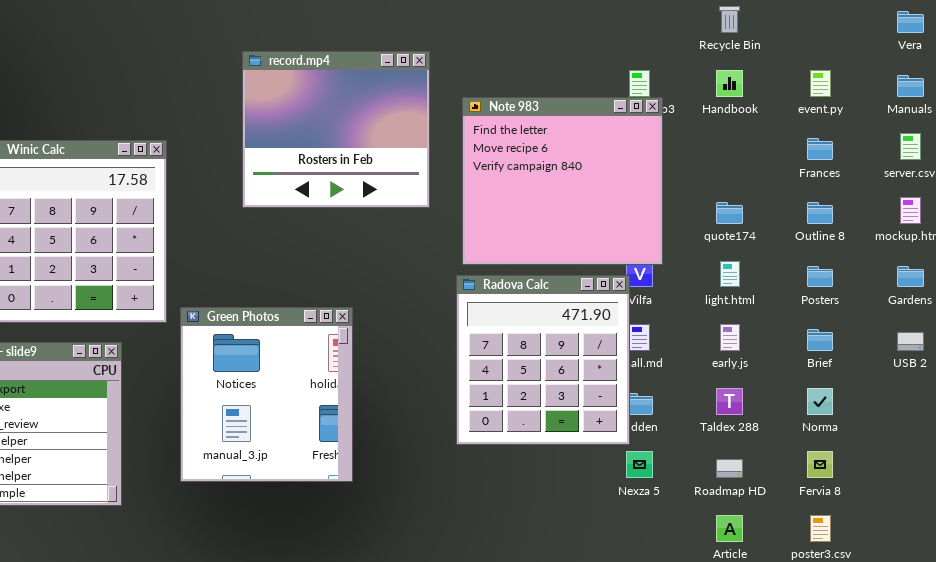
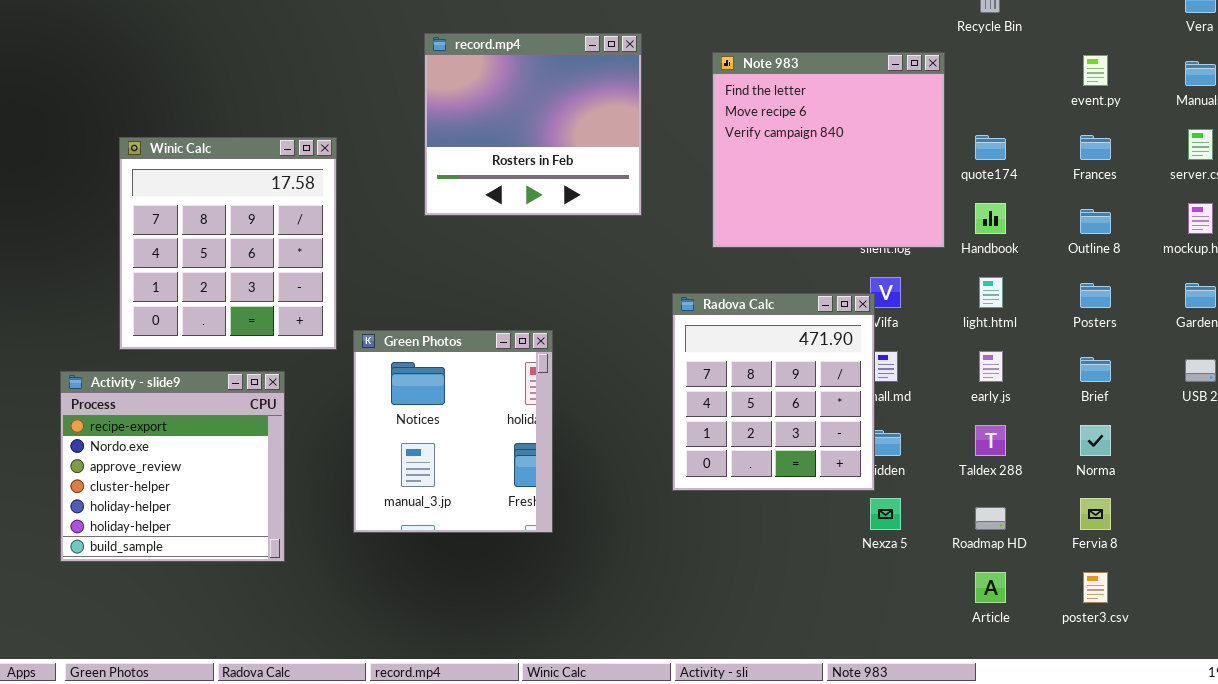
Handbook: [716,70,743,97] -> [975,203,1006,234], moved
Note 983: [462,97,663,265] -> [712,52,945,248], moved
quote174: [716,202,743,224] -> [975,135,1006,160], moved

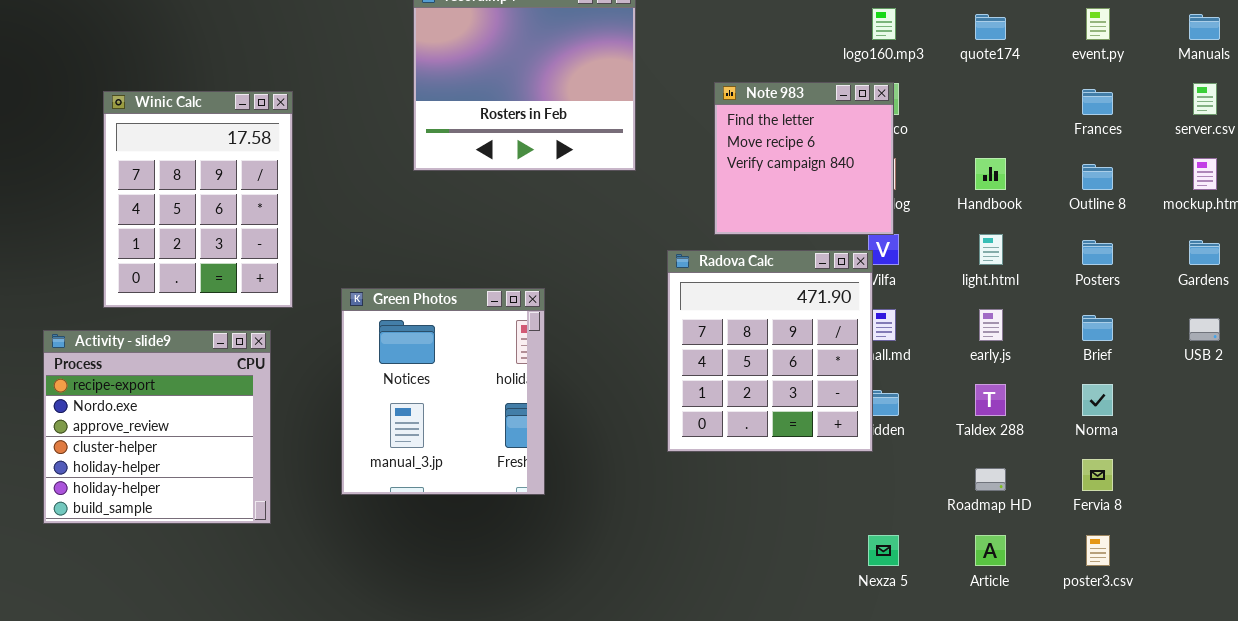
Note 983: [712,52,945,248] -> [714,82,894,235], moved, resized
quote174: [975,135,1006,160] -> [975,14,1006,40], moved
Winic Calc: [119,137,337,350] -> [103,91,293,308], resized
Nexza 5: [870,498,901,530] -> [868,535,899,566], moved

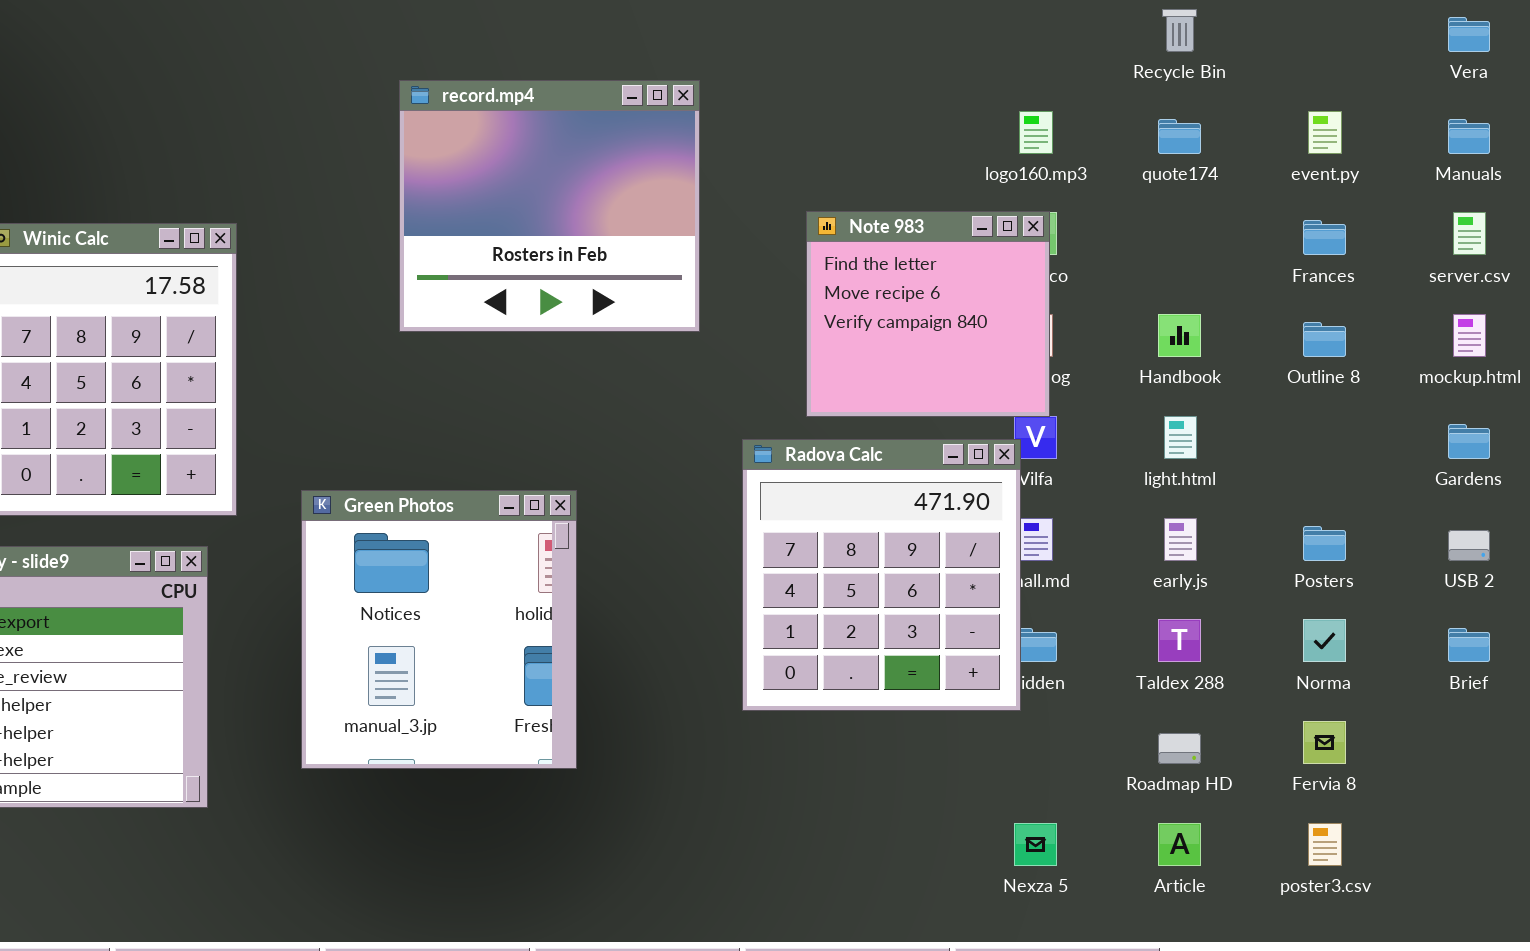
Posters: [1082,240,1113,265] -> [1303,526,1346,561], moved
Brief: [1082,315,1113,341] -> [1448,628,1490,662], moved

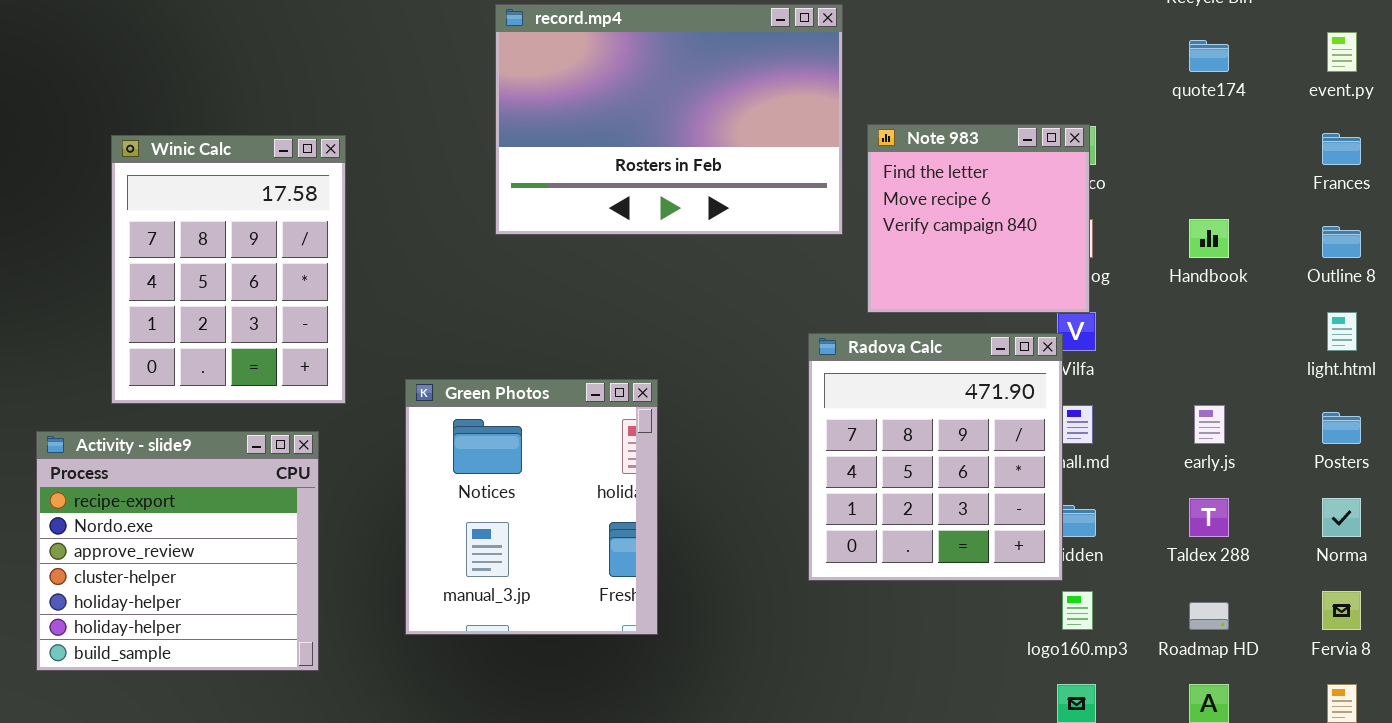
record.mp4: [399,80,700,332] -> [495,4,843,235], resized
logo160.mp3: [1019,111,1053,154] -> [1062,591,1093,630], moved
light.html: [1164,416,1197,459] -> [1327,312,1357,351], moved

